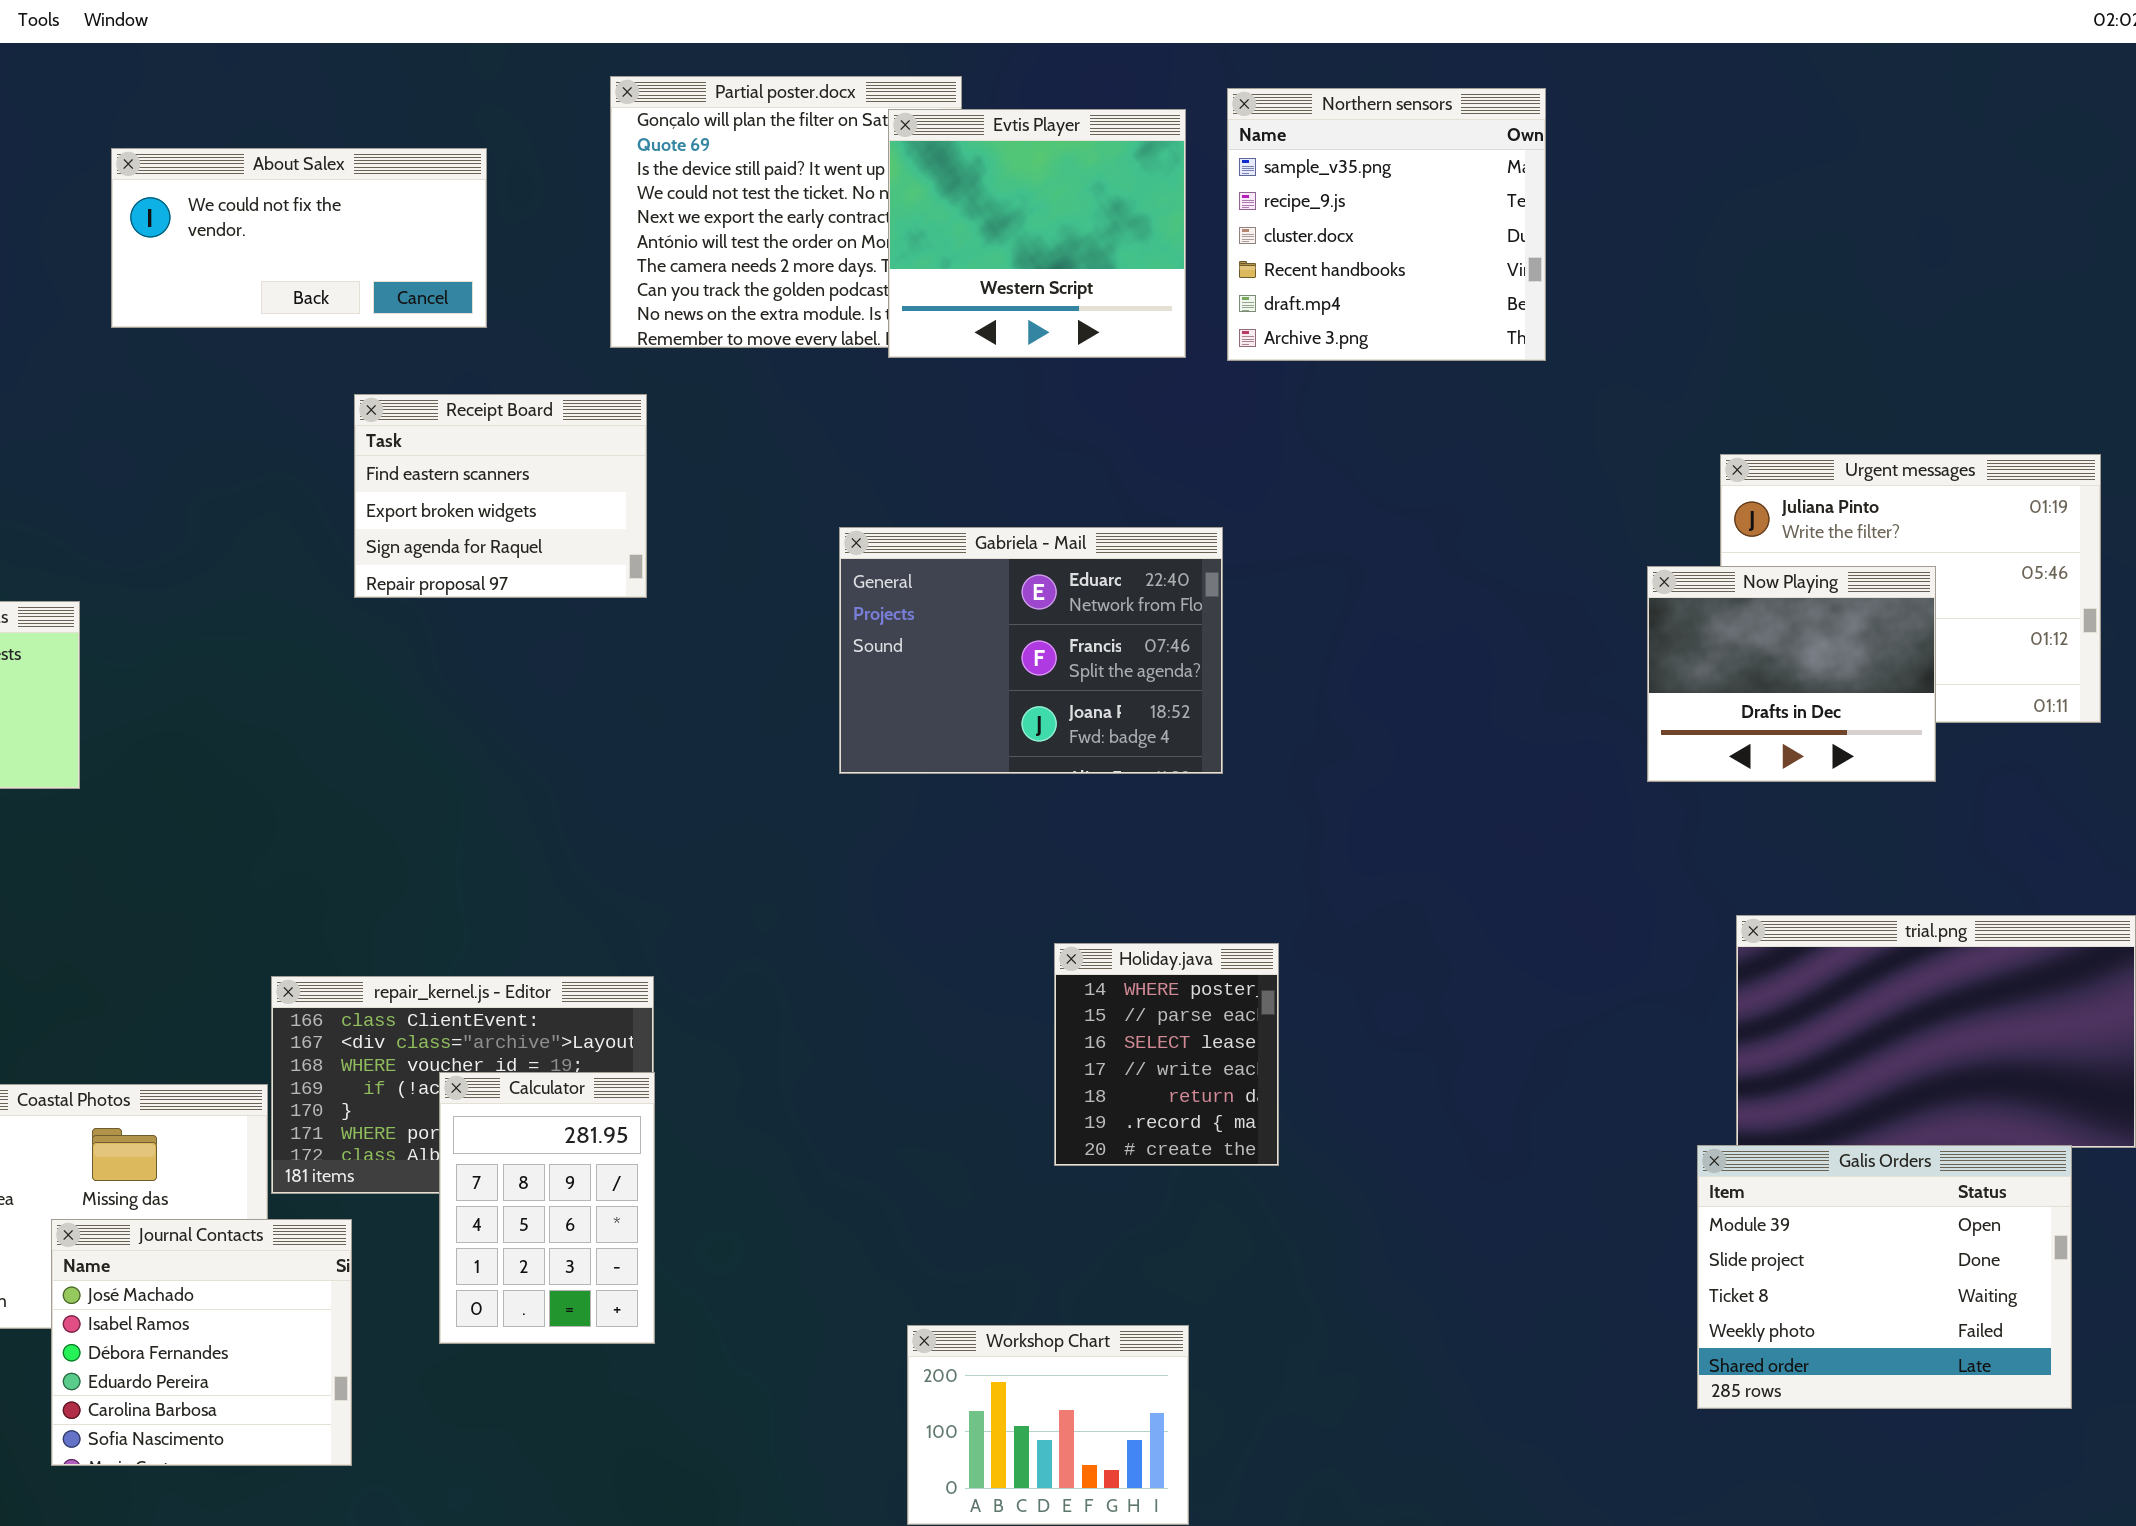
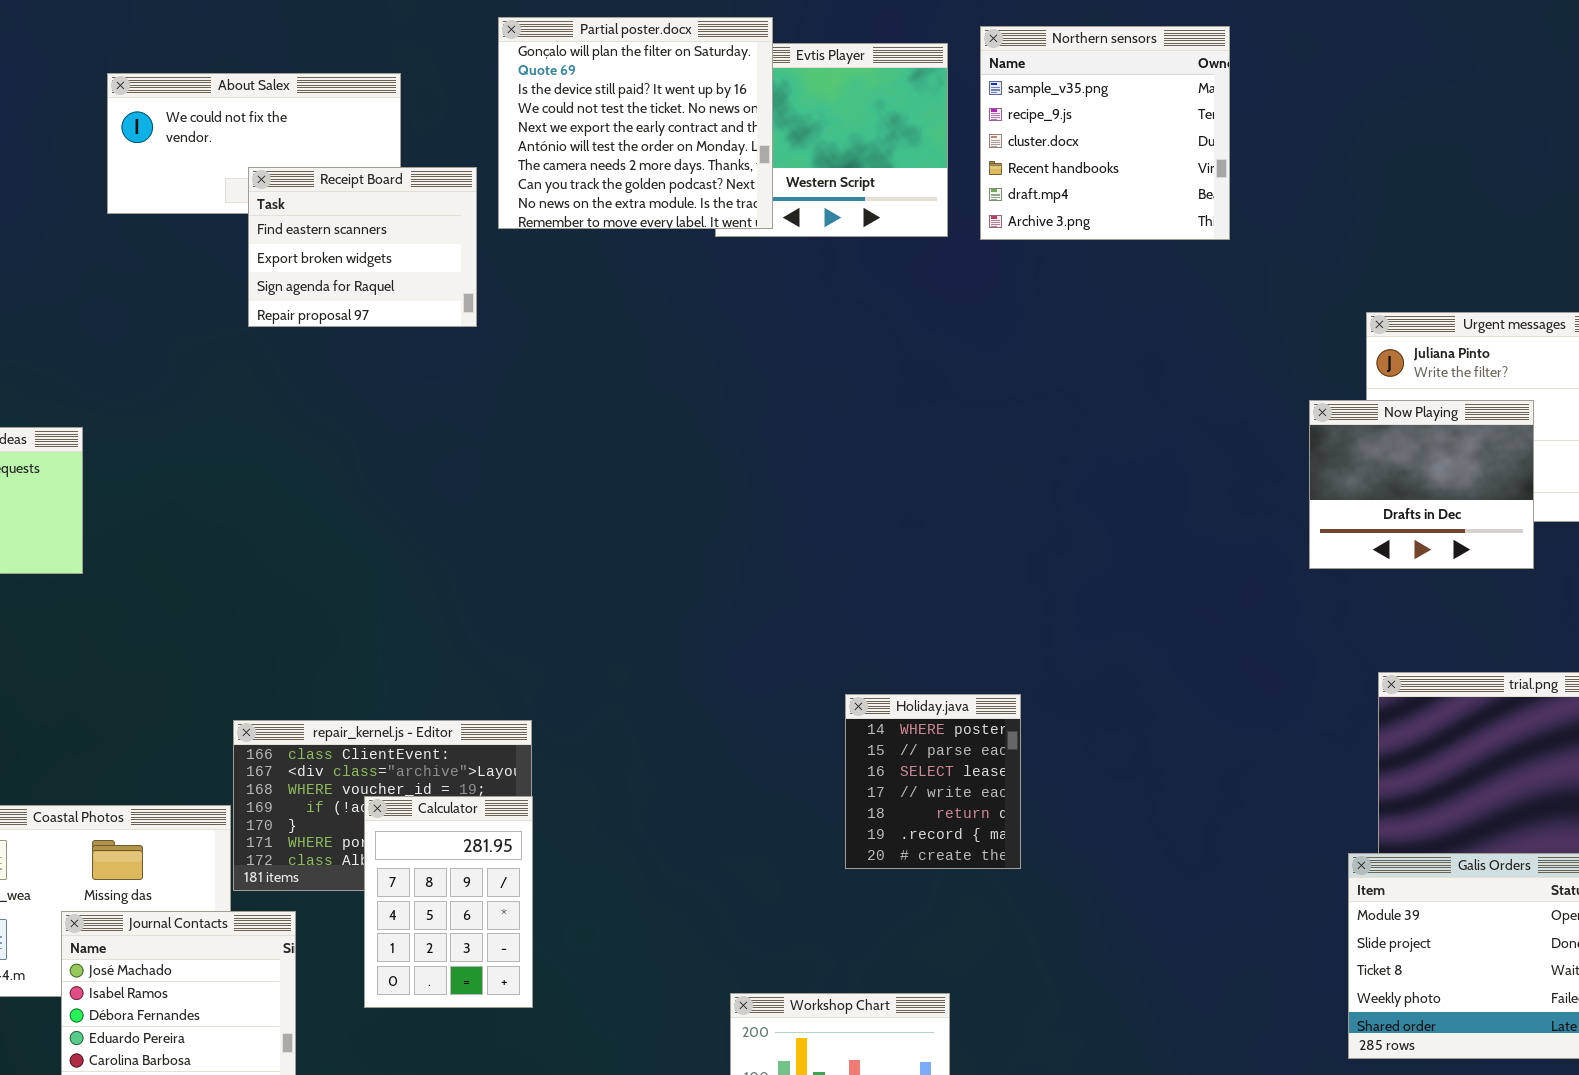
Partial poster.docx: [610,76,962,348] -> [498,17,773,229], raised
Receipt Board: [354,394,647,598] -> [248,167,477,327], moved
Gabriela - Mail: [839,527,1223,774] -> none, closed

